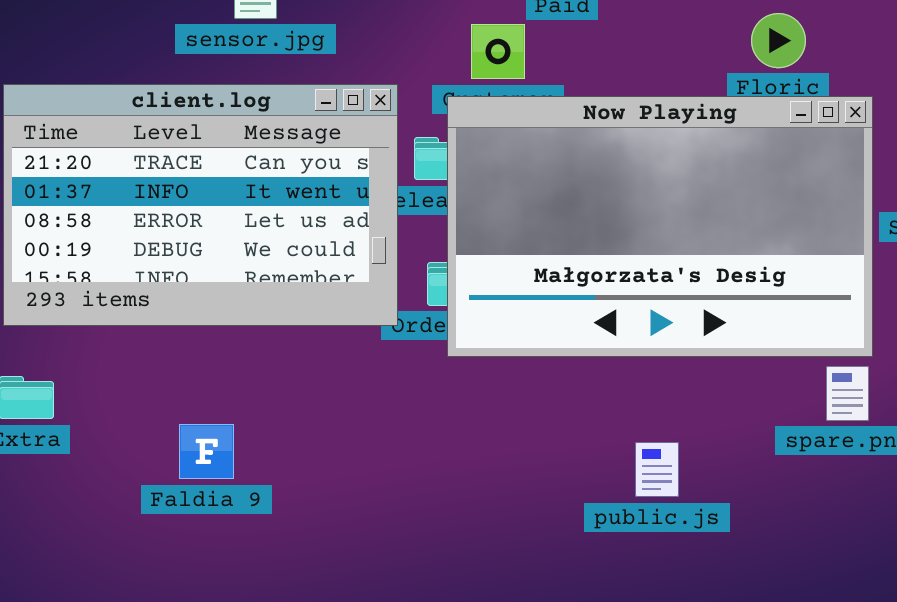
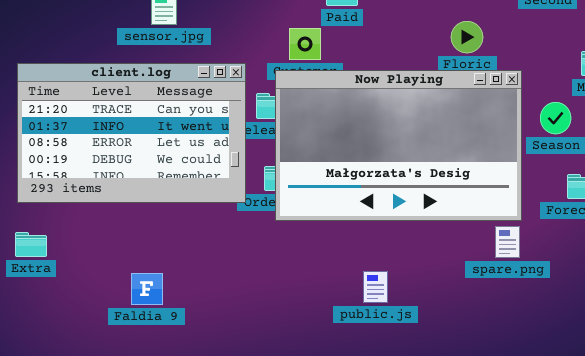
Faldia 9: [179,424,234,479] -> [131,273,163,305], moved
public.js: [635,442,679,497] -> [363,271,388,303], moved

